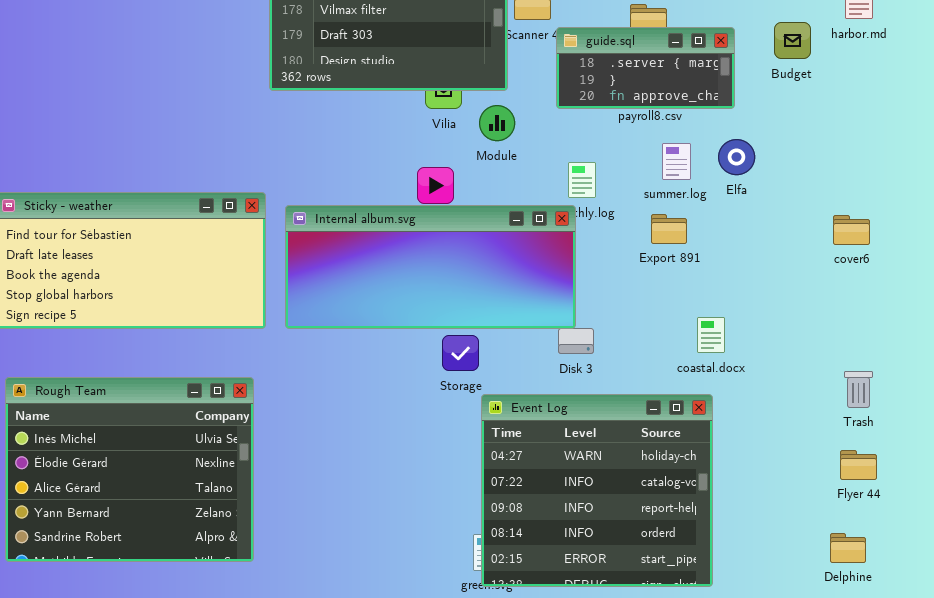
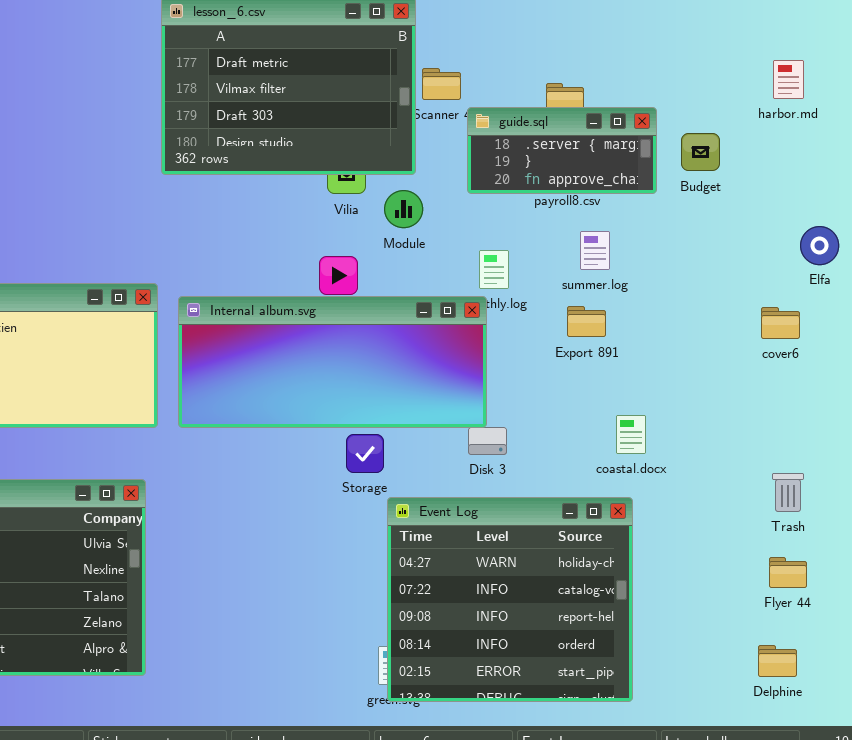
Budget: [774,22,811,59] -> [681,133,720,171], moved
Elfa: [718,139,755,175] -> [800,226,839,265], moved

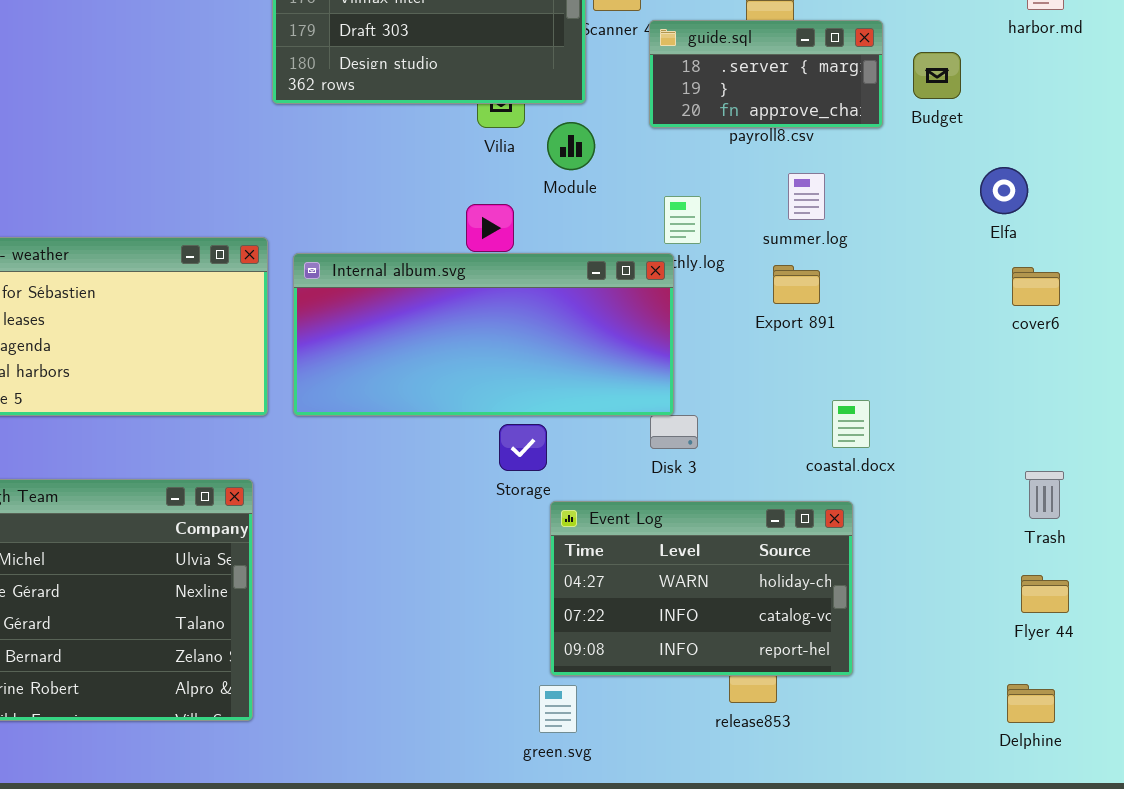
Elfa: [800,226,839,265] -> [980,167,1028,214], moved
Event Log: [387,497,633,702] -> [550,501,853,676], resized

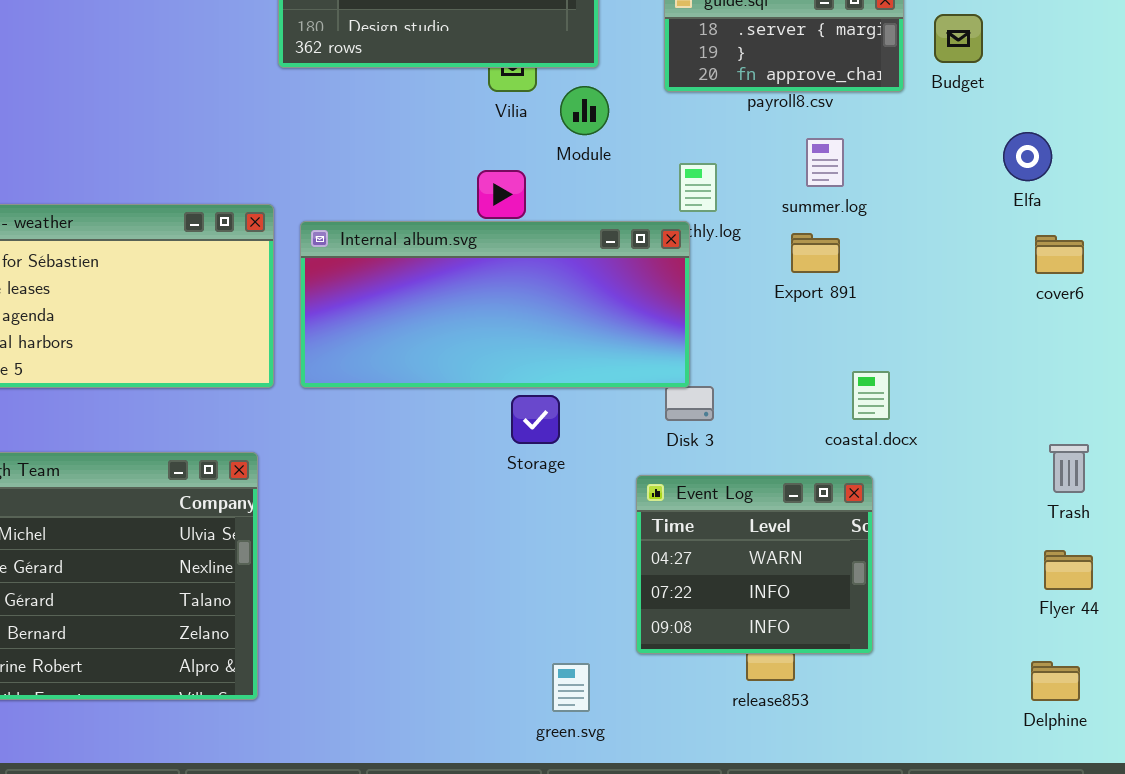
Event Log: [550,501,853,676] -> [636,475,873,654], resized

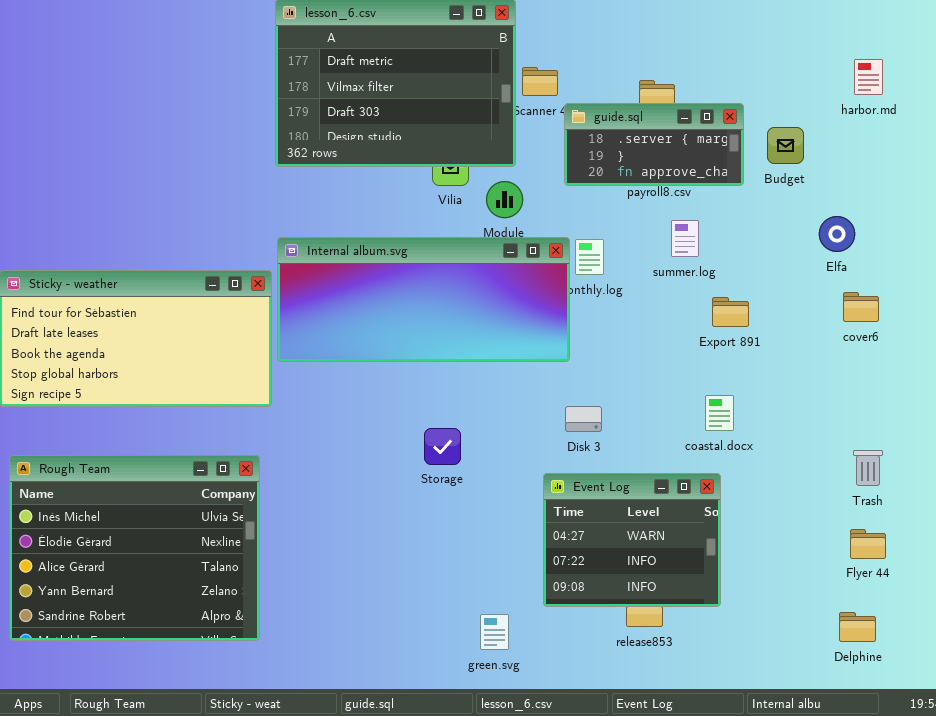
Internal album.svg: [300,221,690,388] -> [277,237,570,362], moved
Export 891: [791,233,840,273] -> [712,297,749,327], moved
Storage: [511,395,560,444] -> [424,428,461,465], moved

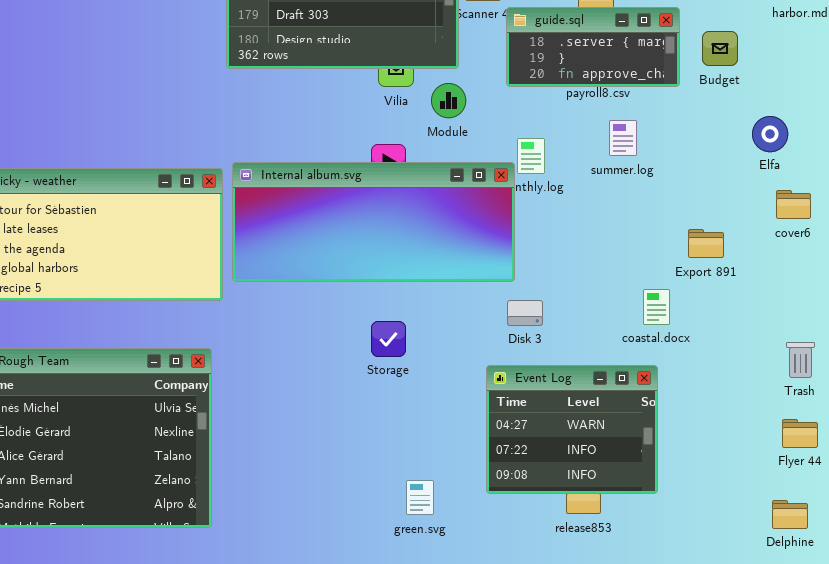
Internal album.svg: [277,237,570,362] -> [232,162,515,282], moved
Export 891: [712,297,749,327] -> [688,229,724,258], moved
green.svg: [480,614,509,650] -> [406,480,434,515], moved

